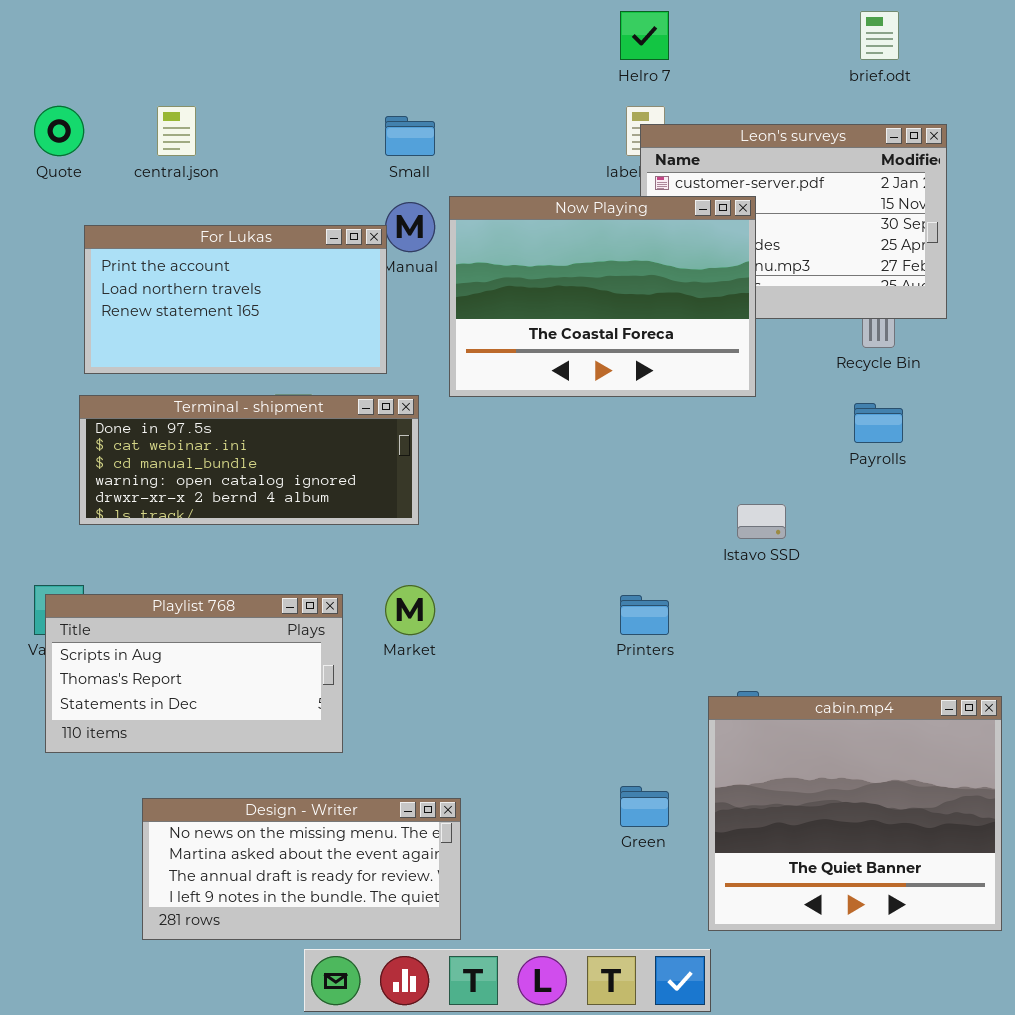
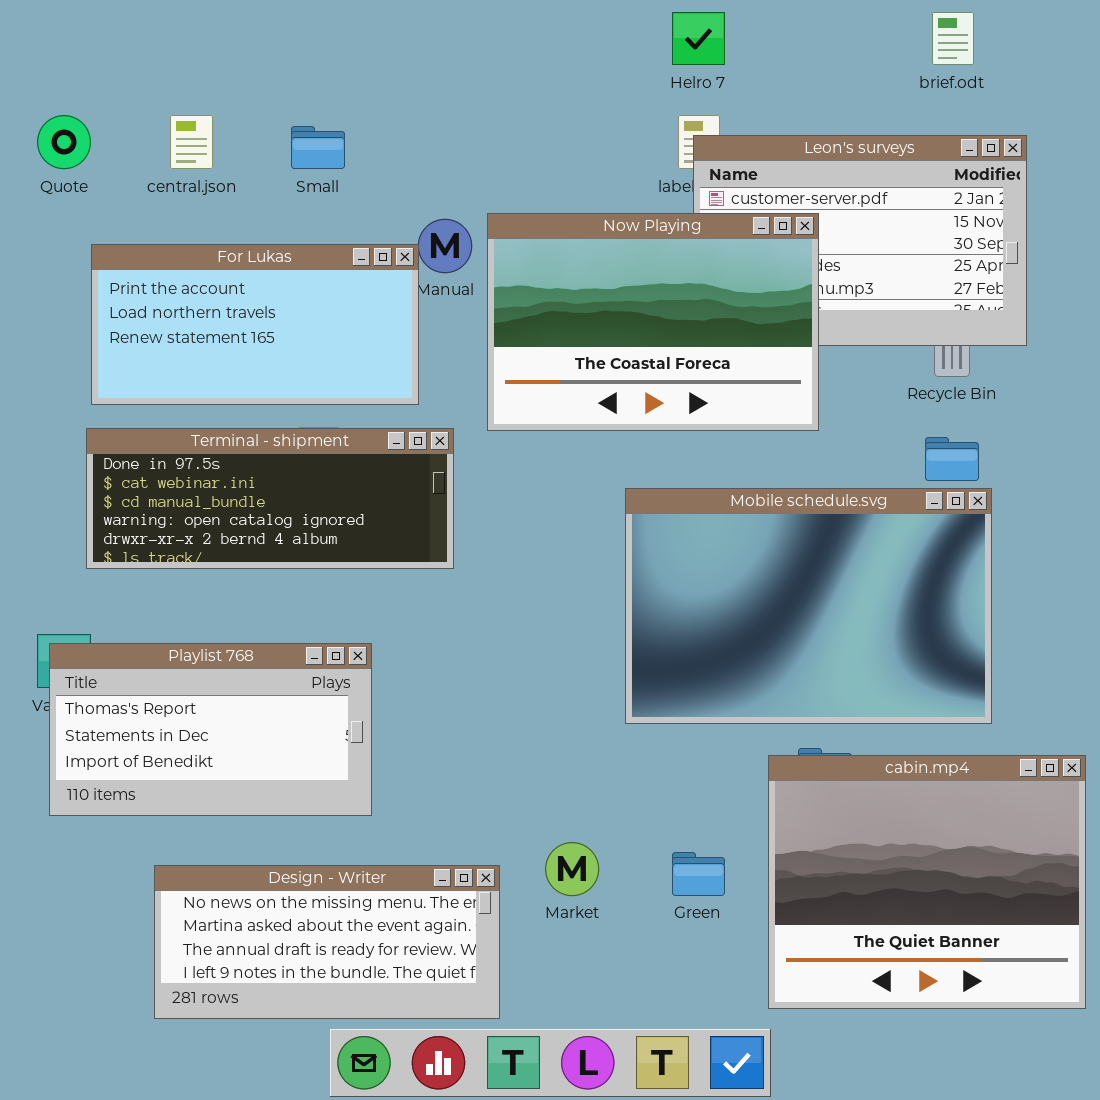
Small: [385,116,435,156] -> [291,126,345,169], moved
Mobile schedule.svg: none -> [625,488,992,724], opened
Market: [385,585,435,635] -> [545,842,599,896], moved
Playlist 768: [45,594,343,753] -> [49,643,372,816], scrolled down 1 row

